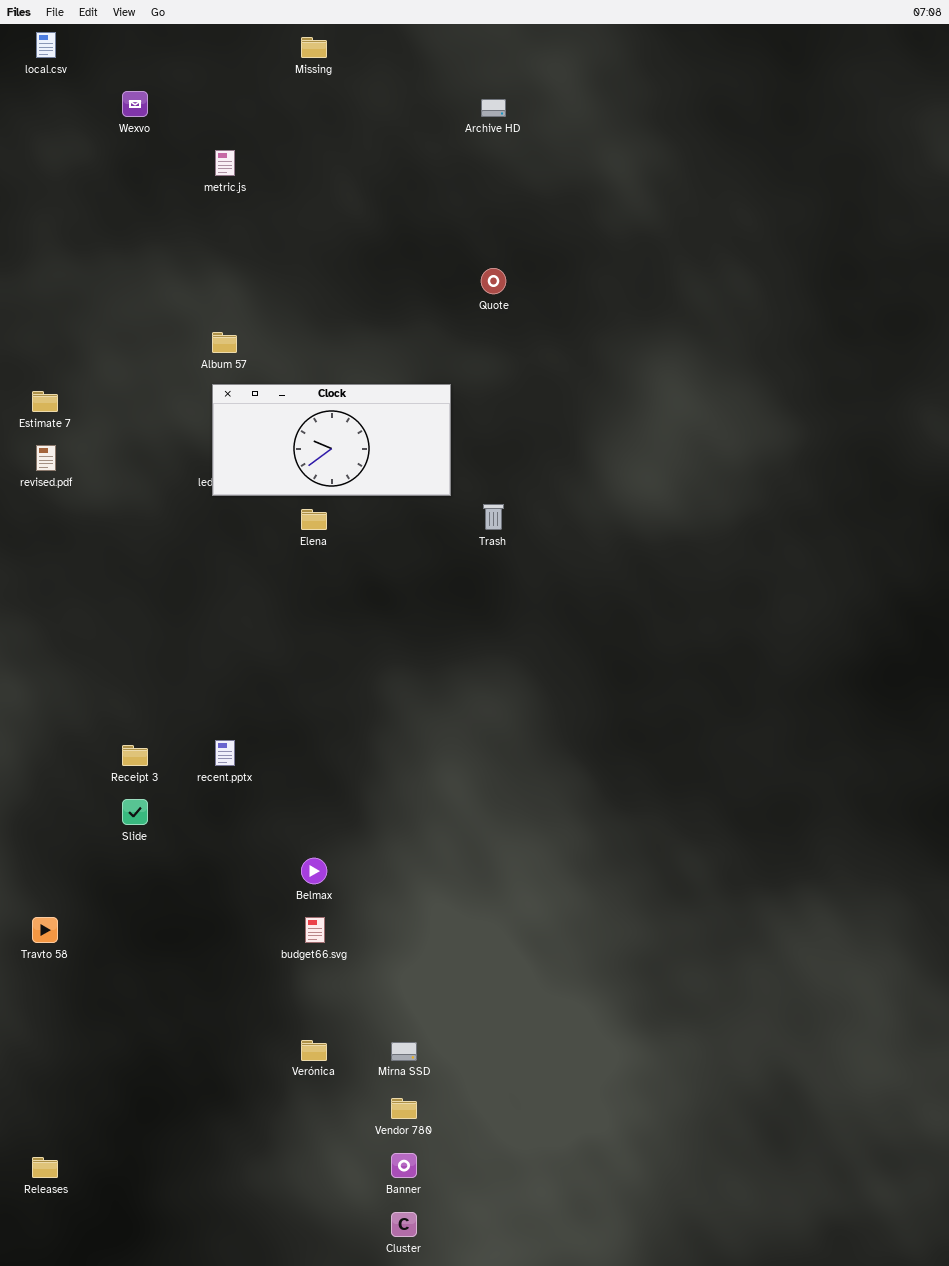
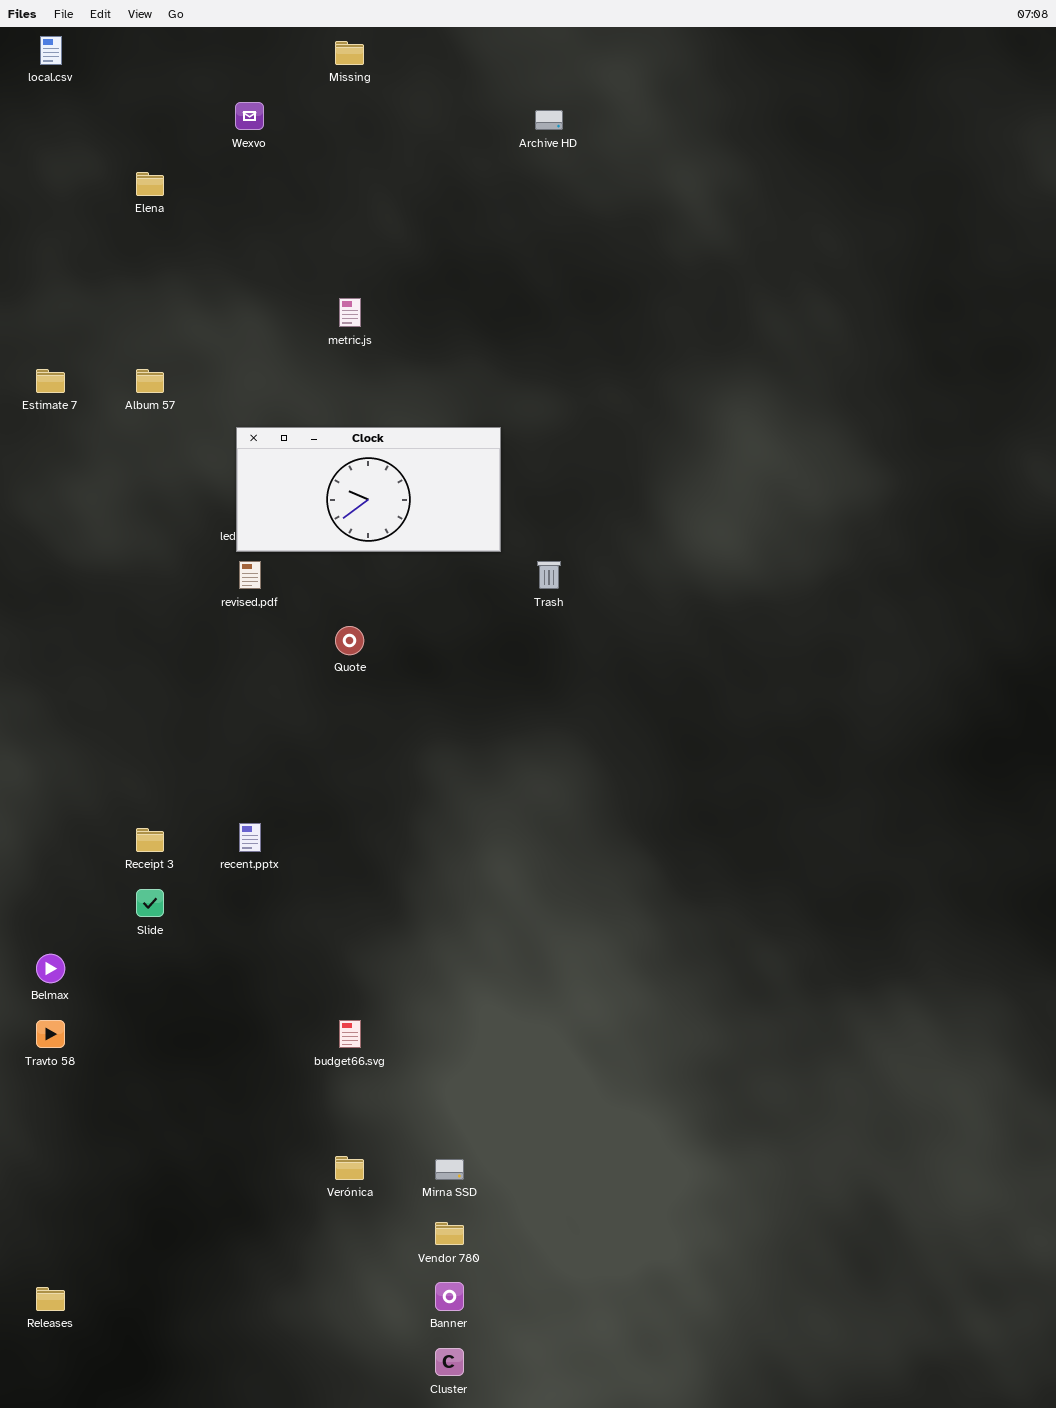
Wexvo: [122,91,148,117] -> [235,102,264,130], moved
metric.js: [215,150,235,176] -> [339,298,361,327], moved
Quote: [481,268,506,294] -> [335,626,364,655], moved
Album 57: [212,332,237,353] -> [136,369,164,393], moved
Estimate 7: [32,391,58,412] -> [36,369,65,393], moved
revised.pdf: [36,445,56,471] -> [239,561,261,589], moved
Elena: [301,509,327,530] -> [136,172,164,196], moved
Belmax: [301,858,327,884] -> [36,954,65,983], moved

